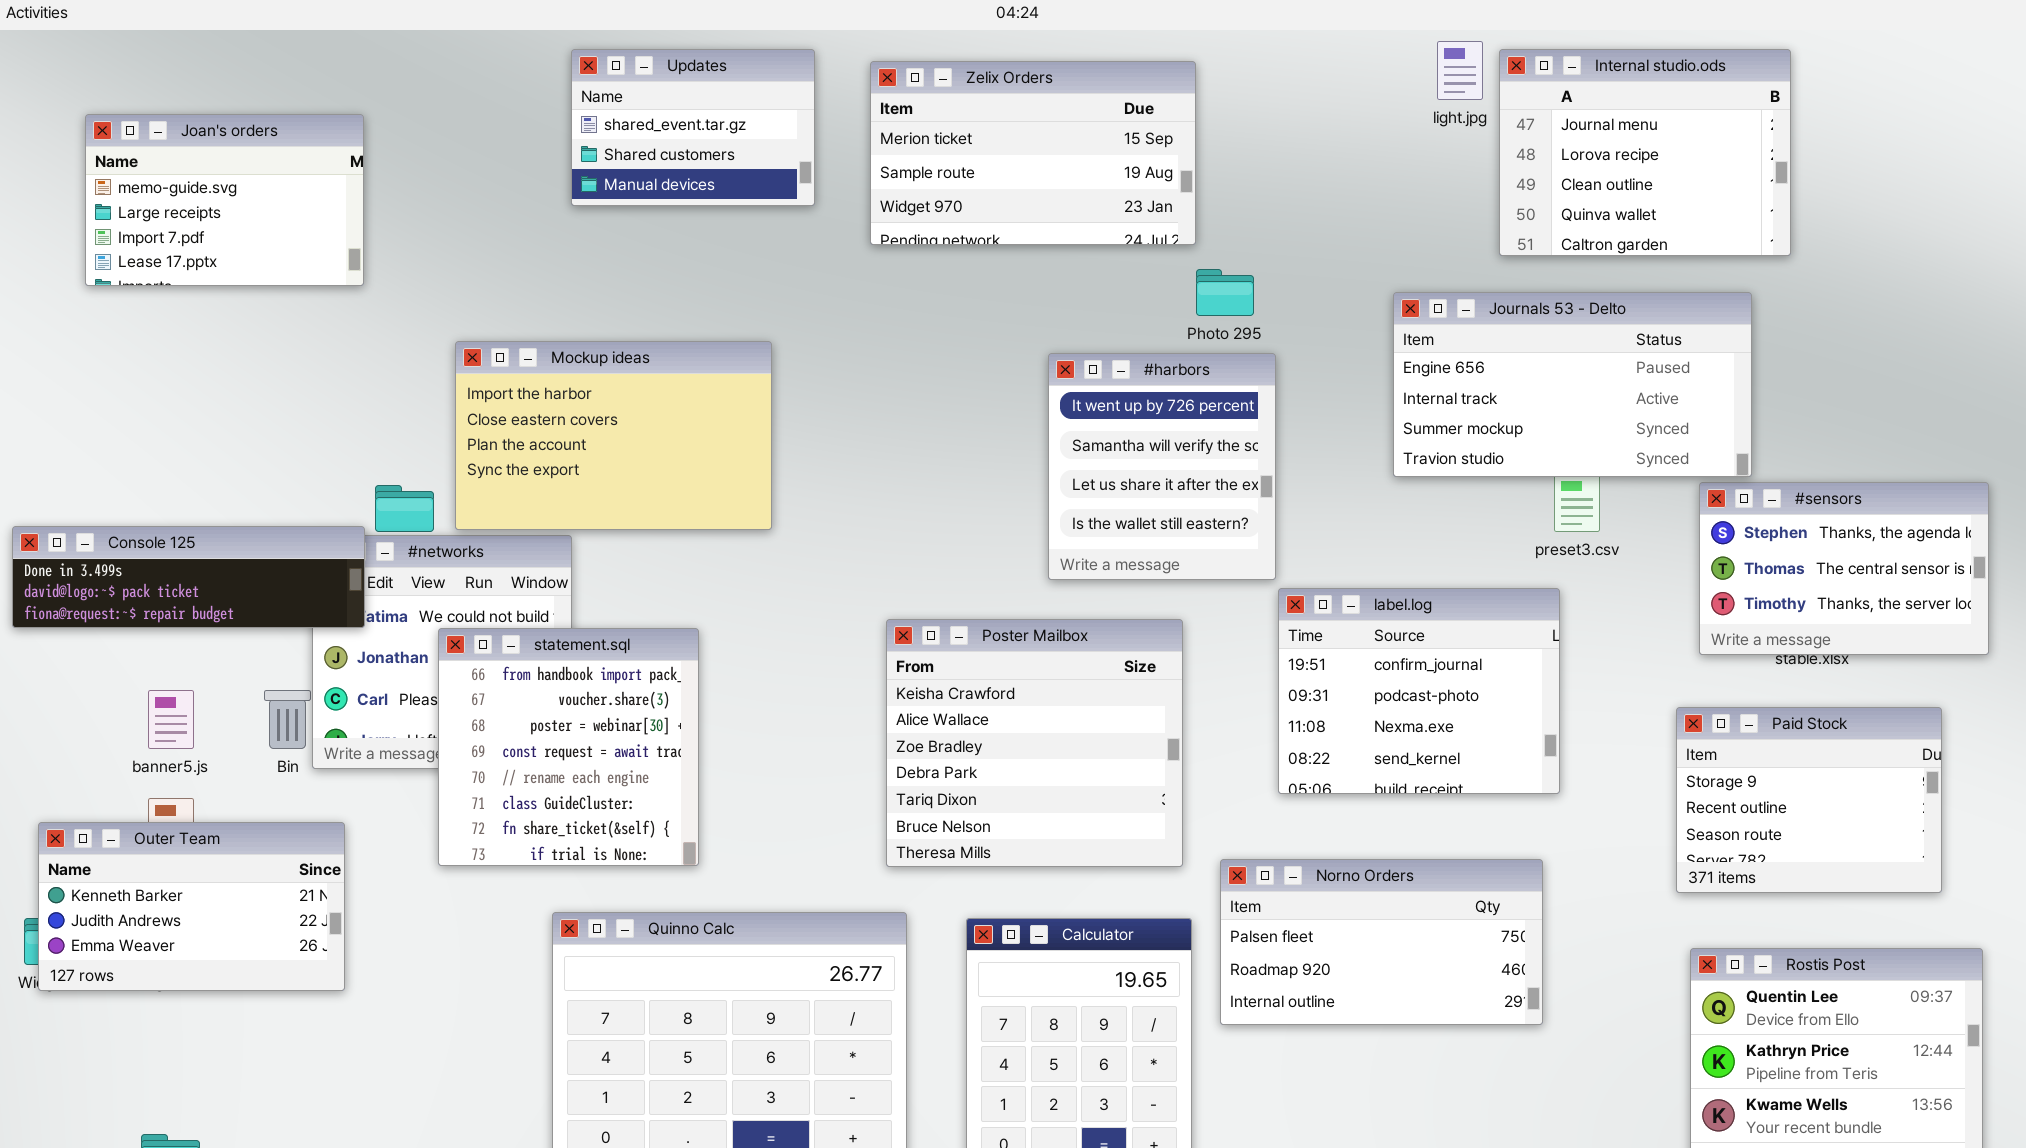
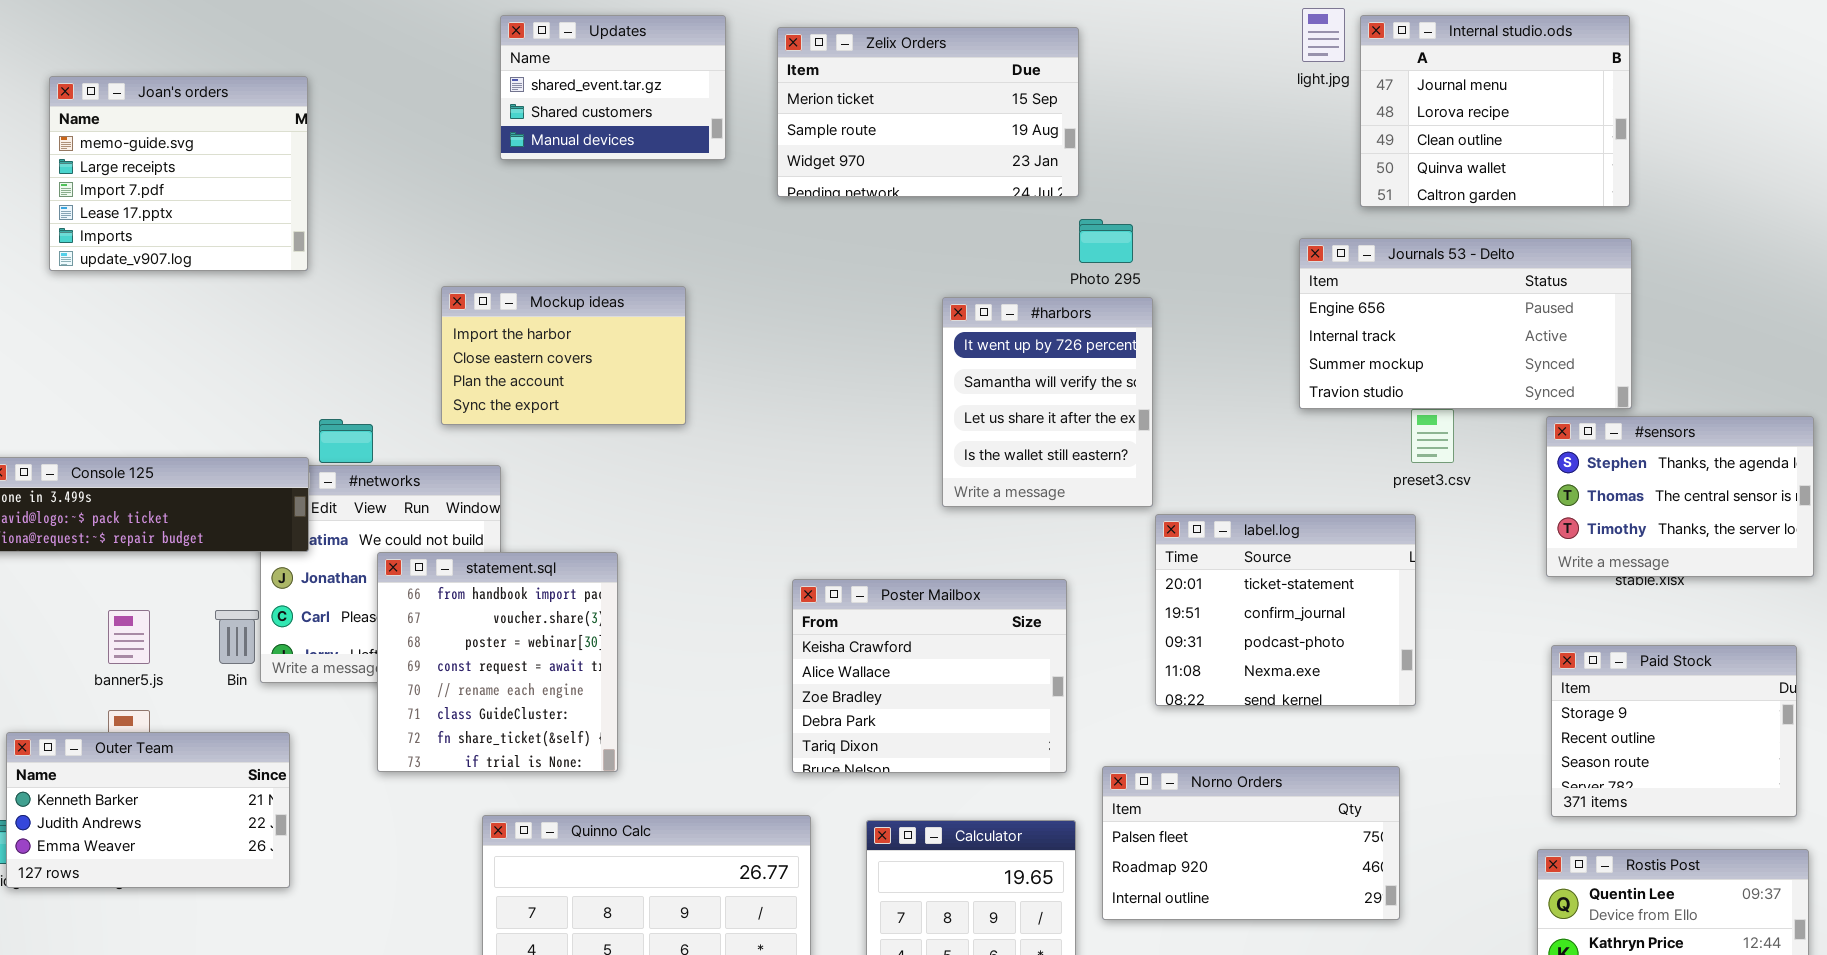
Joan's orders: [85,114,364,286] -> [49,76,308,271], resized
Journals 53 - Delto: [1393,292,1752,477] -> [1299,238,1632,409], moved
Mockup ideas: [455,341,772,530] -> [441,286,686,425], resized
label.log: [1278,588,1560,794] -> [1155,514,1416,706], scrolled up 1 row
Poster Mailbox: [886,619,1183,867] -> [792,579,1067,773], resized
Paid Stock: [1676,707,1942,893] -> [1551,645,1797,817], moved

